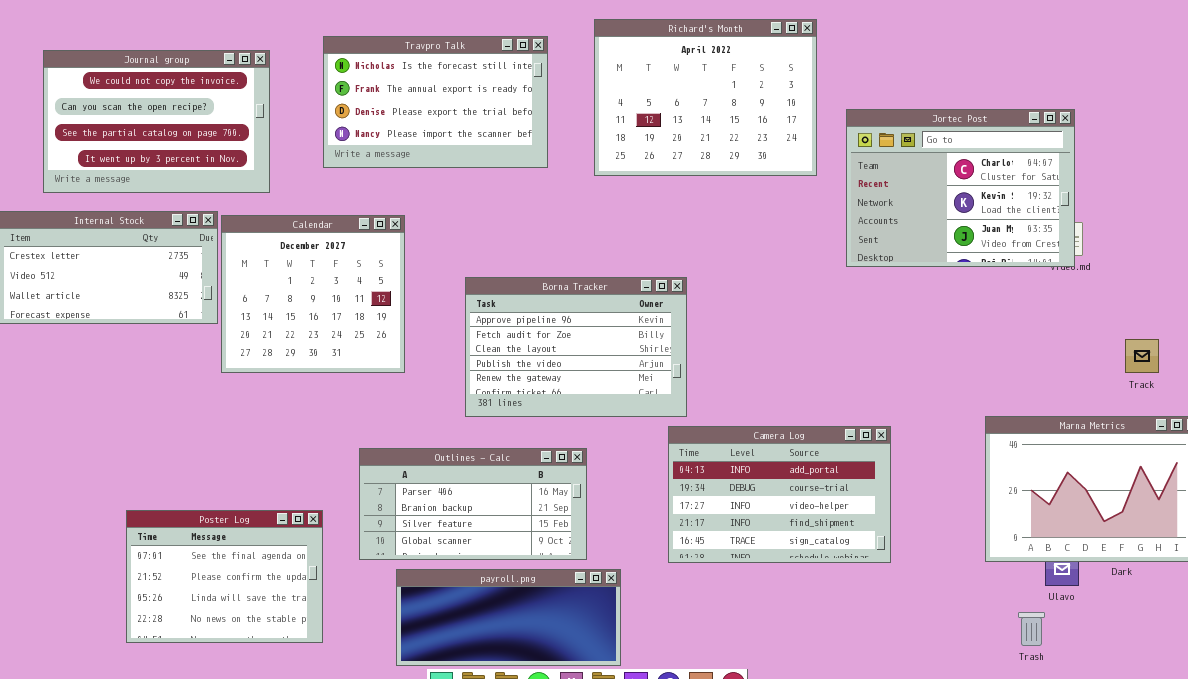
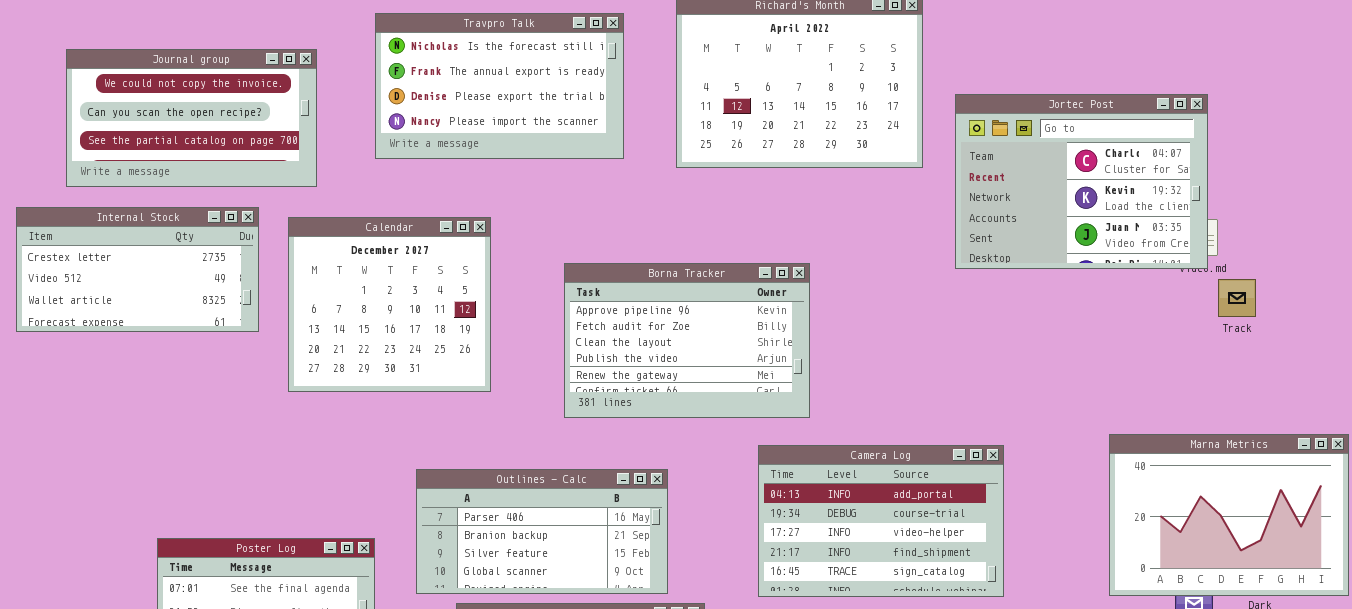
Journal group: [43,50,270,193] -> [66,49,317,187], resized
Calendar: [221,215,405,373] -> [288,217,491,392], moved
Borna Tracker: [465,277,687,417] -> [564,263,810,418], moved
Track: [1125,339,1159,373] -> [1218,279,1256,317], moved

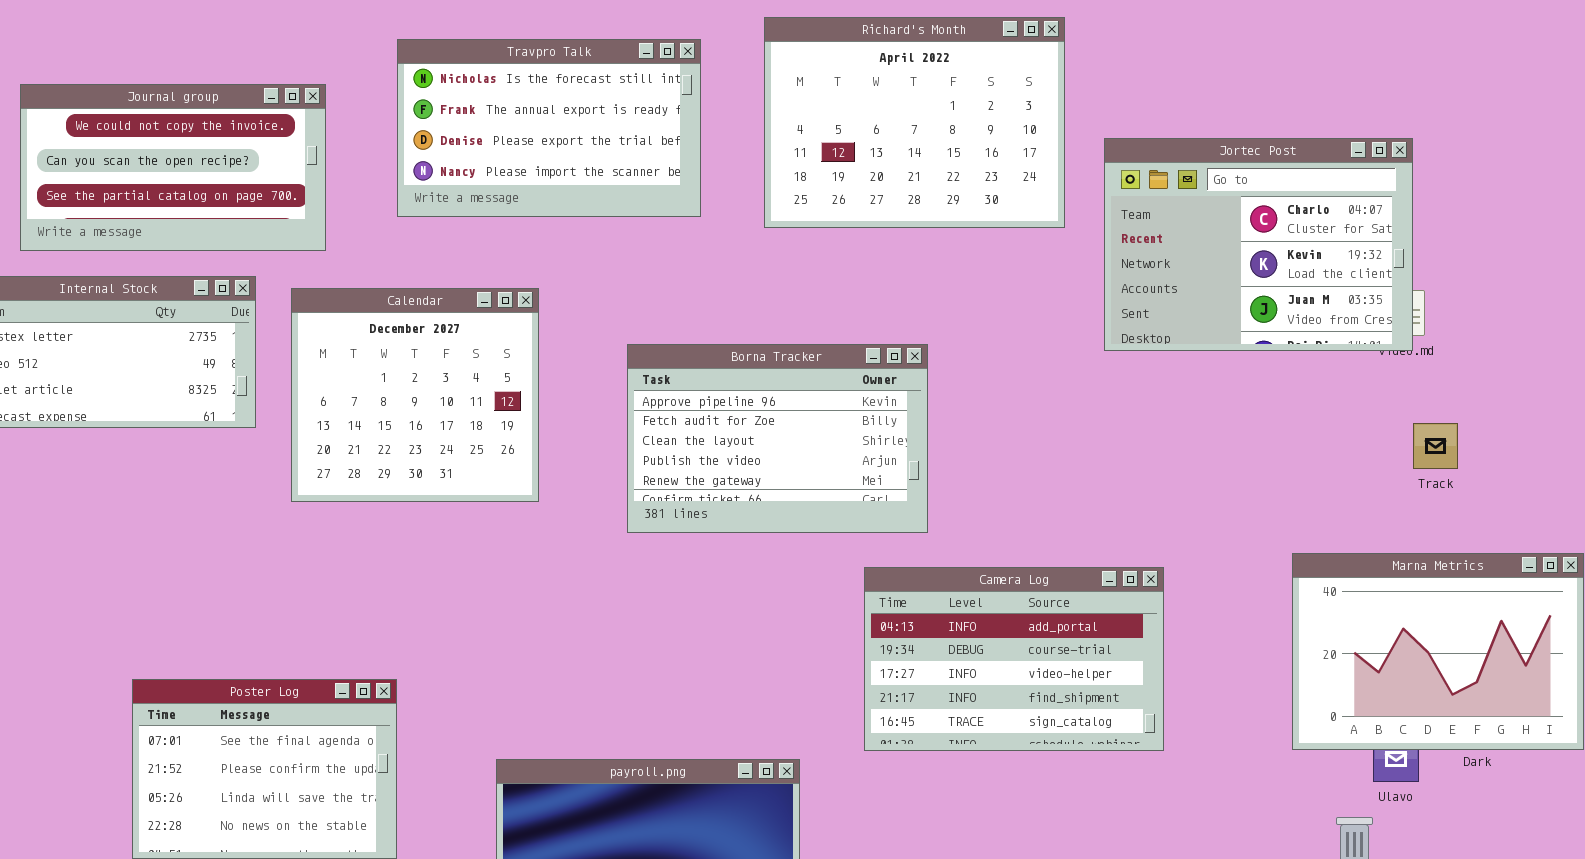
Track: [1218,279,1256,317] -> [1413,423,1458,469], moved
Outlines - Calc: [416,469,668,594] -> none, closed

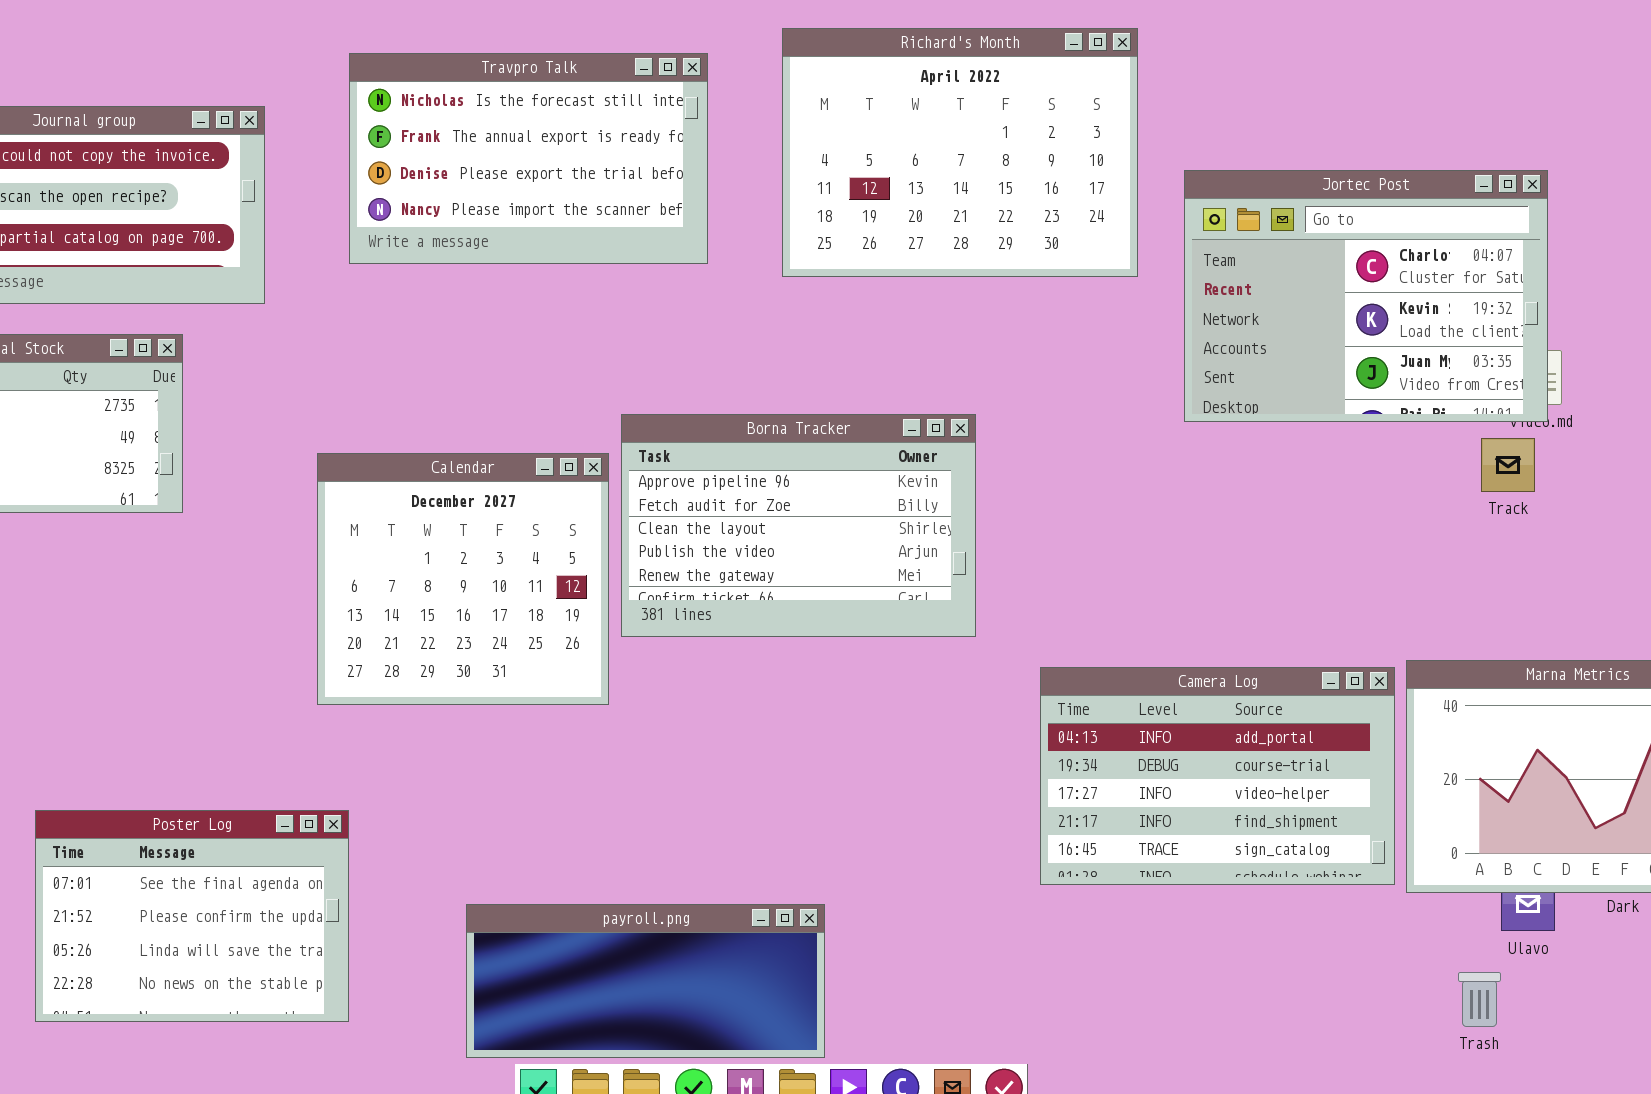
Calendar: [291,288,539,502] -> [317,453,609,705], moved
Track: [1413,423,1458,469] -> [1481,438,1535,492], moved
Camera Log: [864,567,1164,751] -> [1040,667,1395,885], moved

